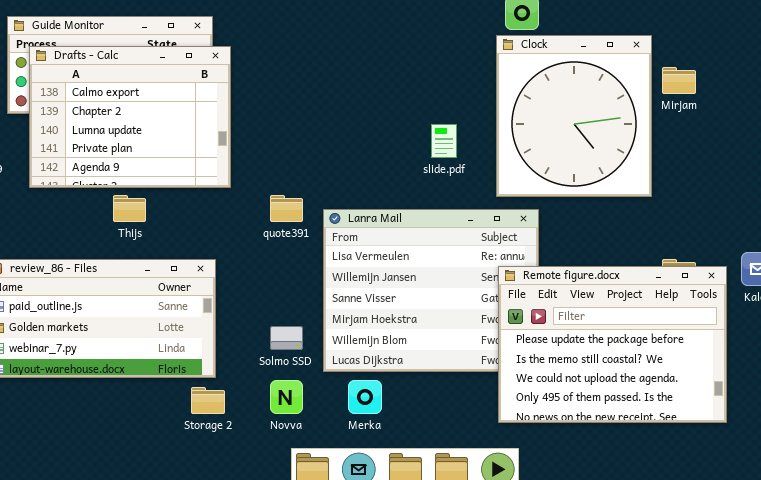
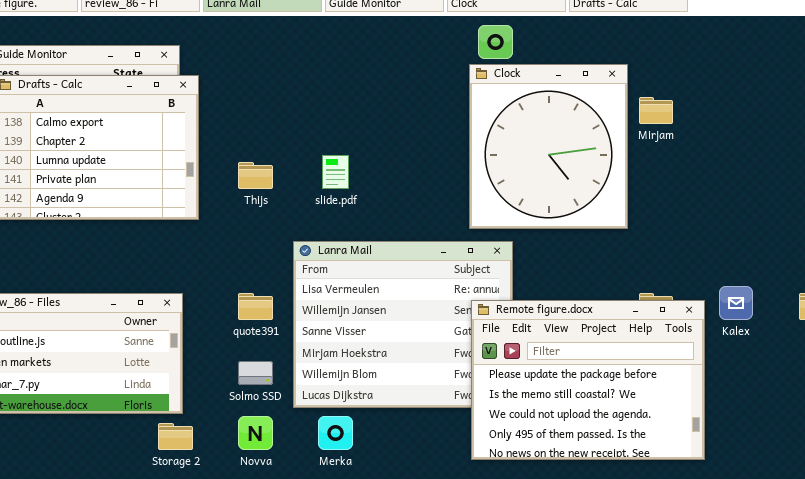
slide.pdf: [431,124,457,158] -> [322,155,349,189], moved
Thijs: [113,195,146,222] -> [238,162,273,189], moved
quote391: [270,195,303,222] -> [238,293,273,320], moved

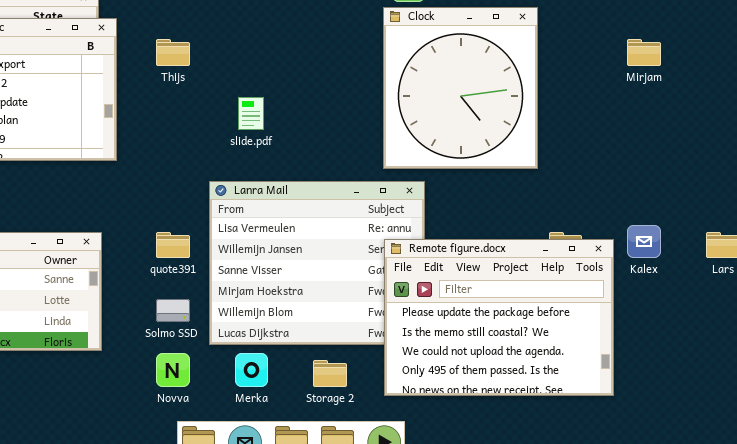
Mirjam: [639,97,673,124] -> [627,39,661,66], moved
Thijs: [238,162,273,189] -> [156,39,190,66], moved
Storage 2: [158,423,193,450] -> [313,360,347,387], moved

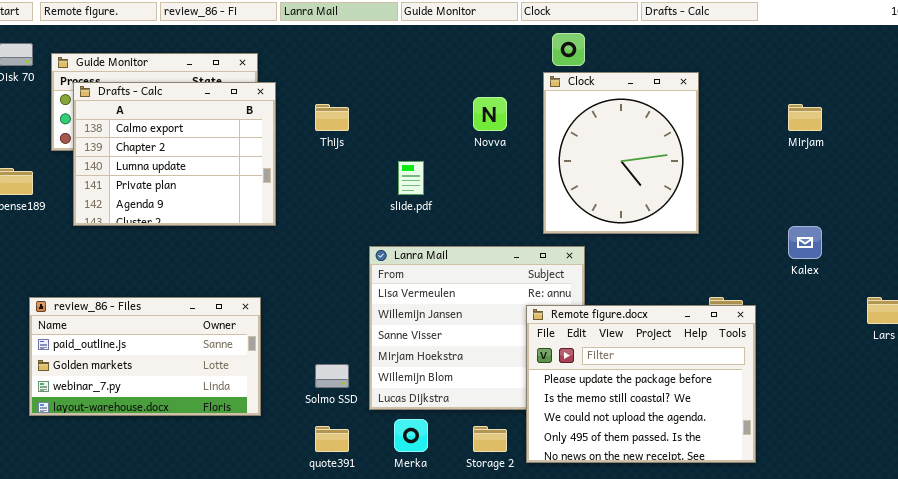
Kalex: [627,225,661,258] -> [788,226,822,259], moved
quote391: [156,232,190,258] -> [315,426,349,452], moved
Remote figure.docx: [384,239,614,396] -> [526,305,756,463], moved
Novva: [156,353,190,387] -> [473,97,507,131], moved

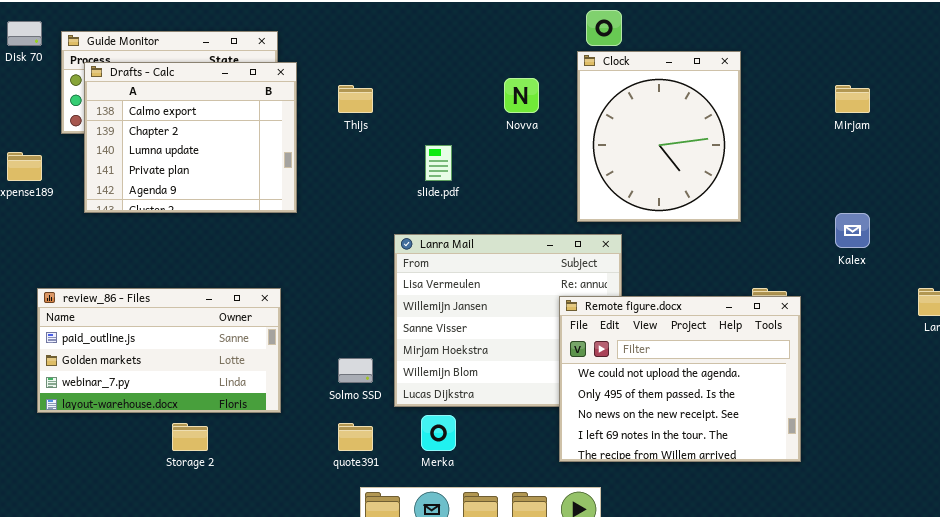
Remote figure.docx: [526,305,756,463] -> [559,296,801,462], scrolled down 2 rows
Storage 2: [473,426,507,452] -> [172,423,208,451], moved

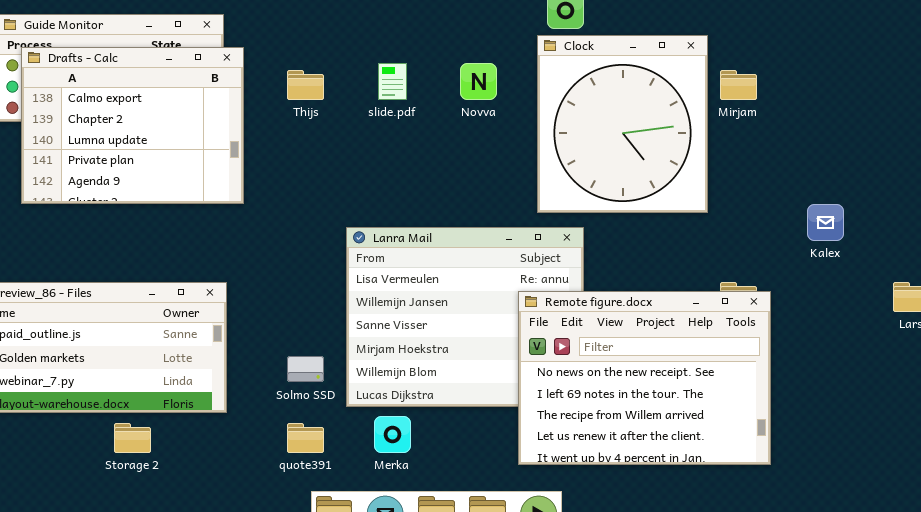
Mirjam: [835,85,870,113] -> [720,70,757,100], moved
slide.pdf: [425,145,452,181] -> [378,63,407,100], moved
Remote figure.docx: [559,296,801,462] -> [518,291,771,465], scrolled down 2 rows

